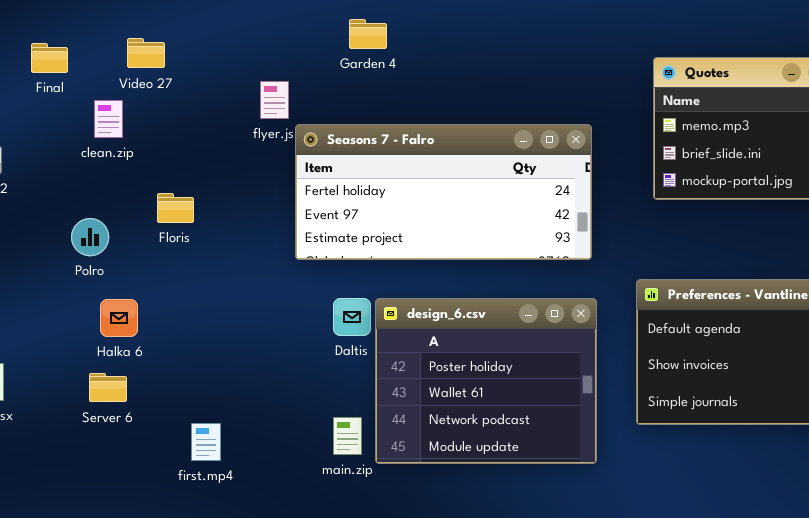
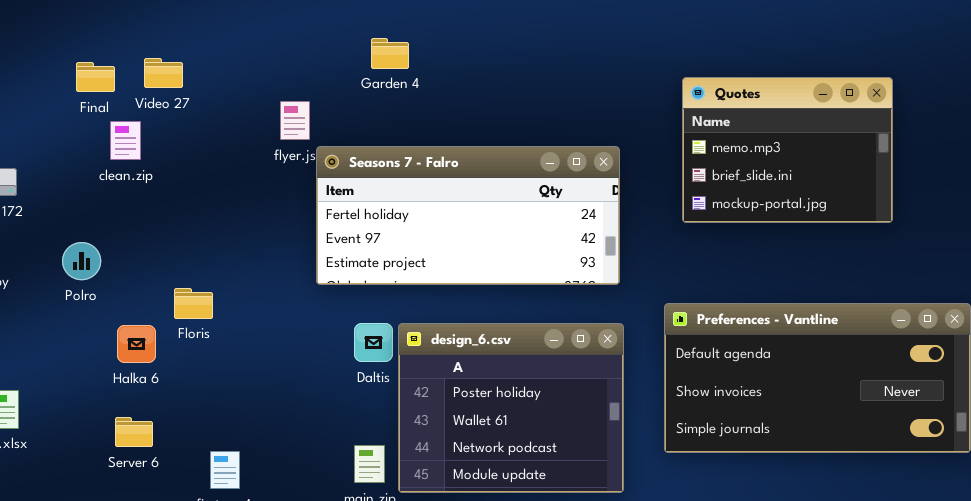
Final: [31,43,68,73] -> [76,62,115,92], moved
Floris: [157,193,194,223] -> [174,288,213,319], moved
Polro: [71,218,109,256] -> [62,242,101,280], moved
Server 6: [89,373,127,402] -> [115,417,153,447], moved

